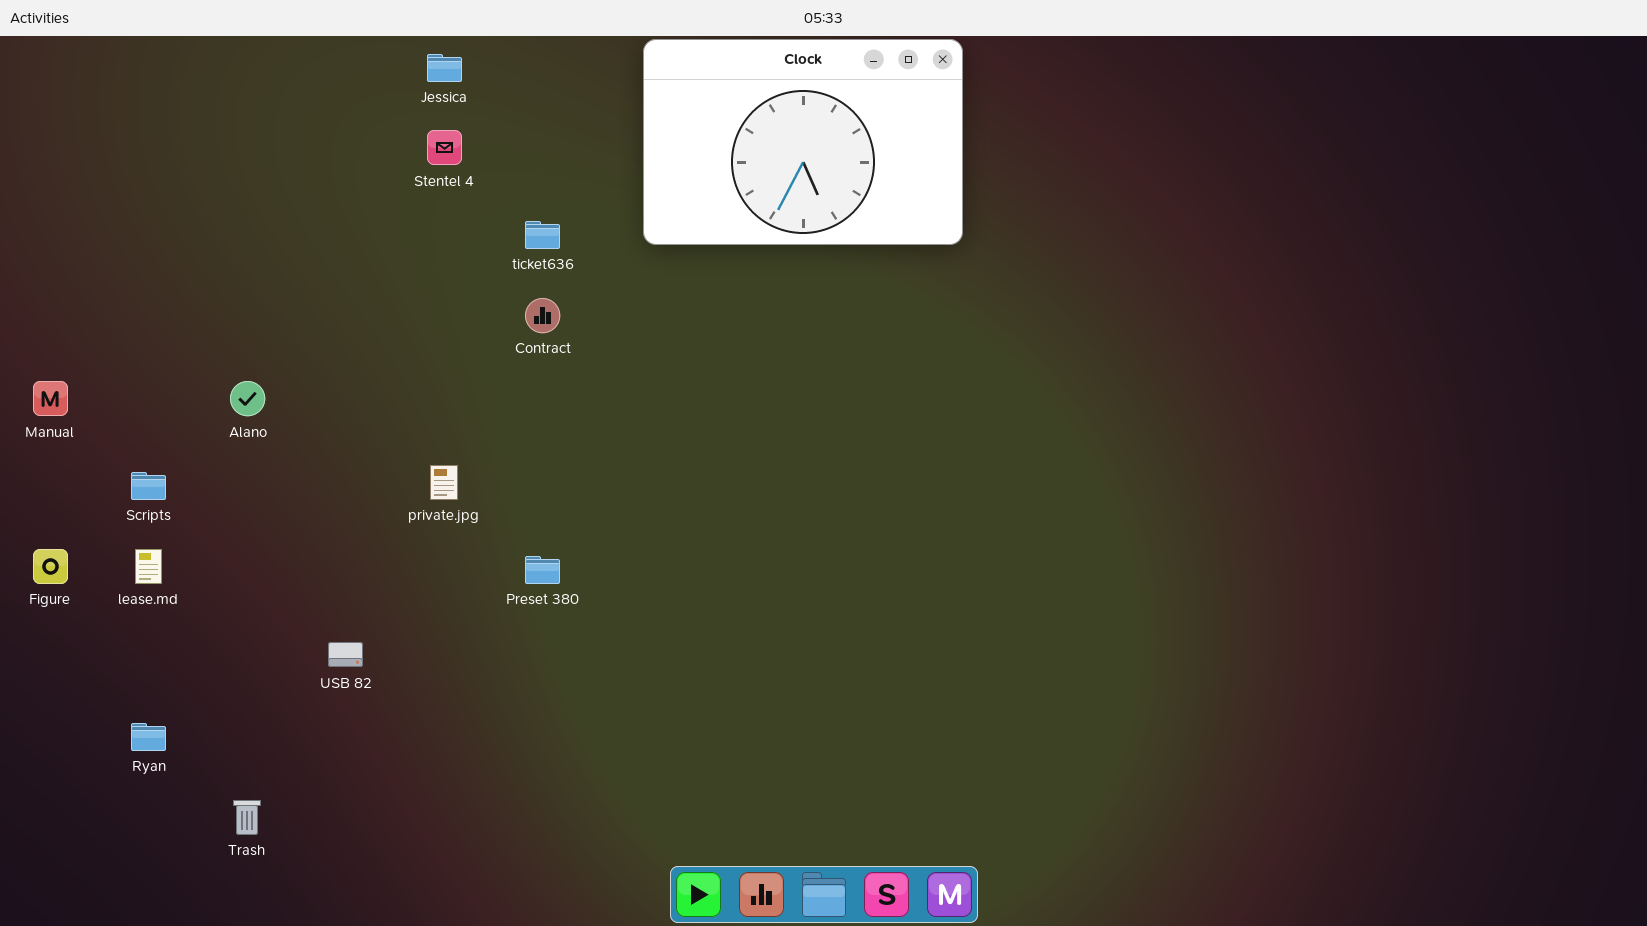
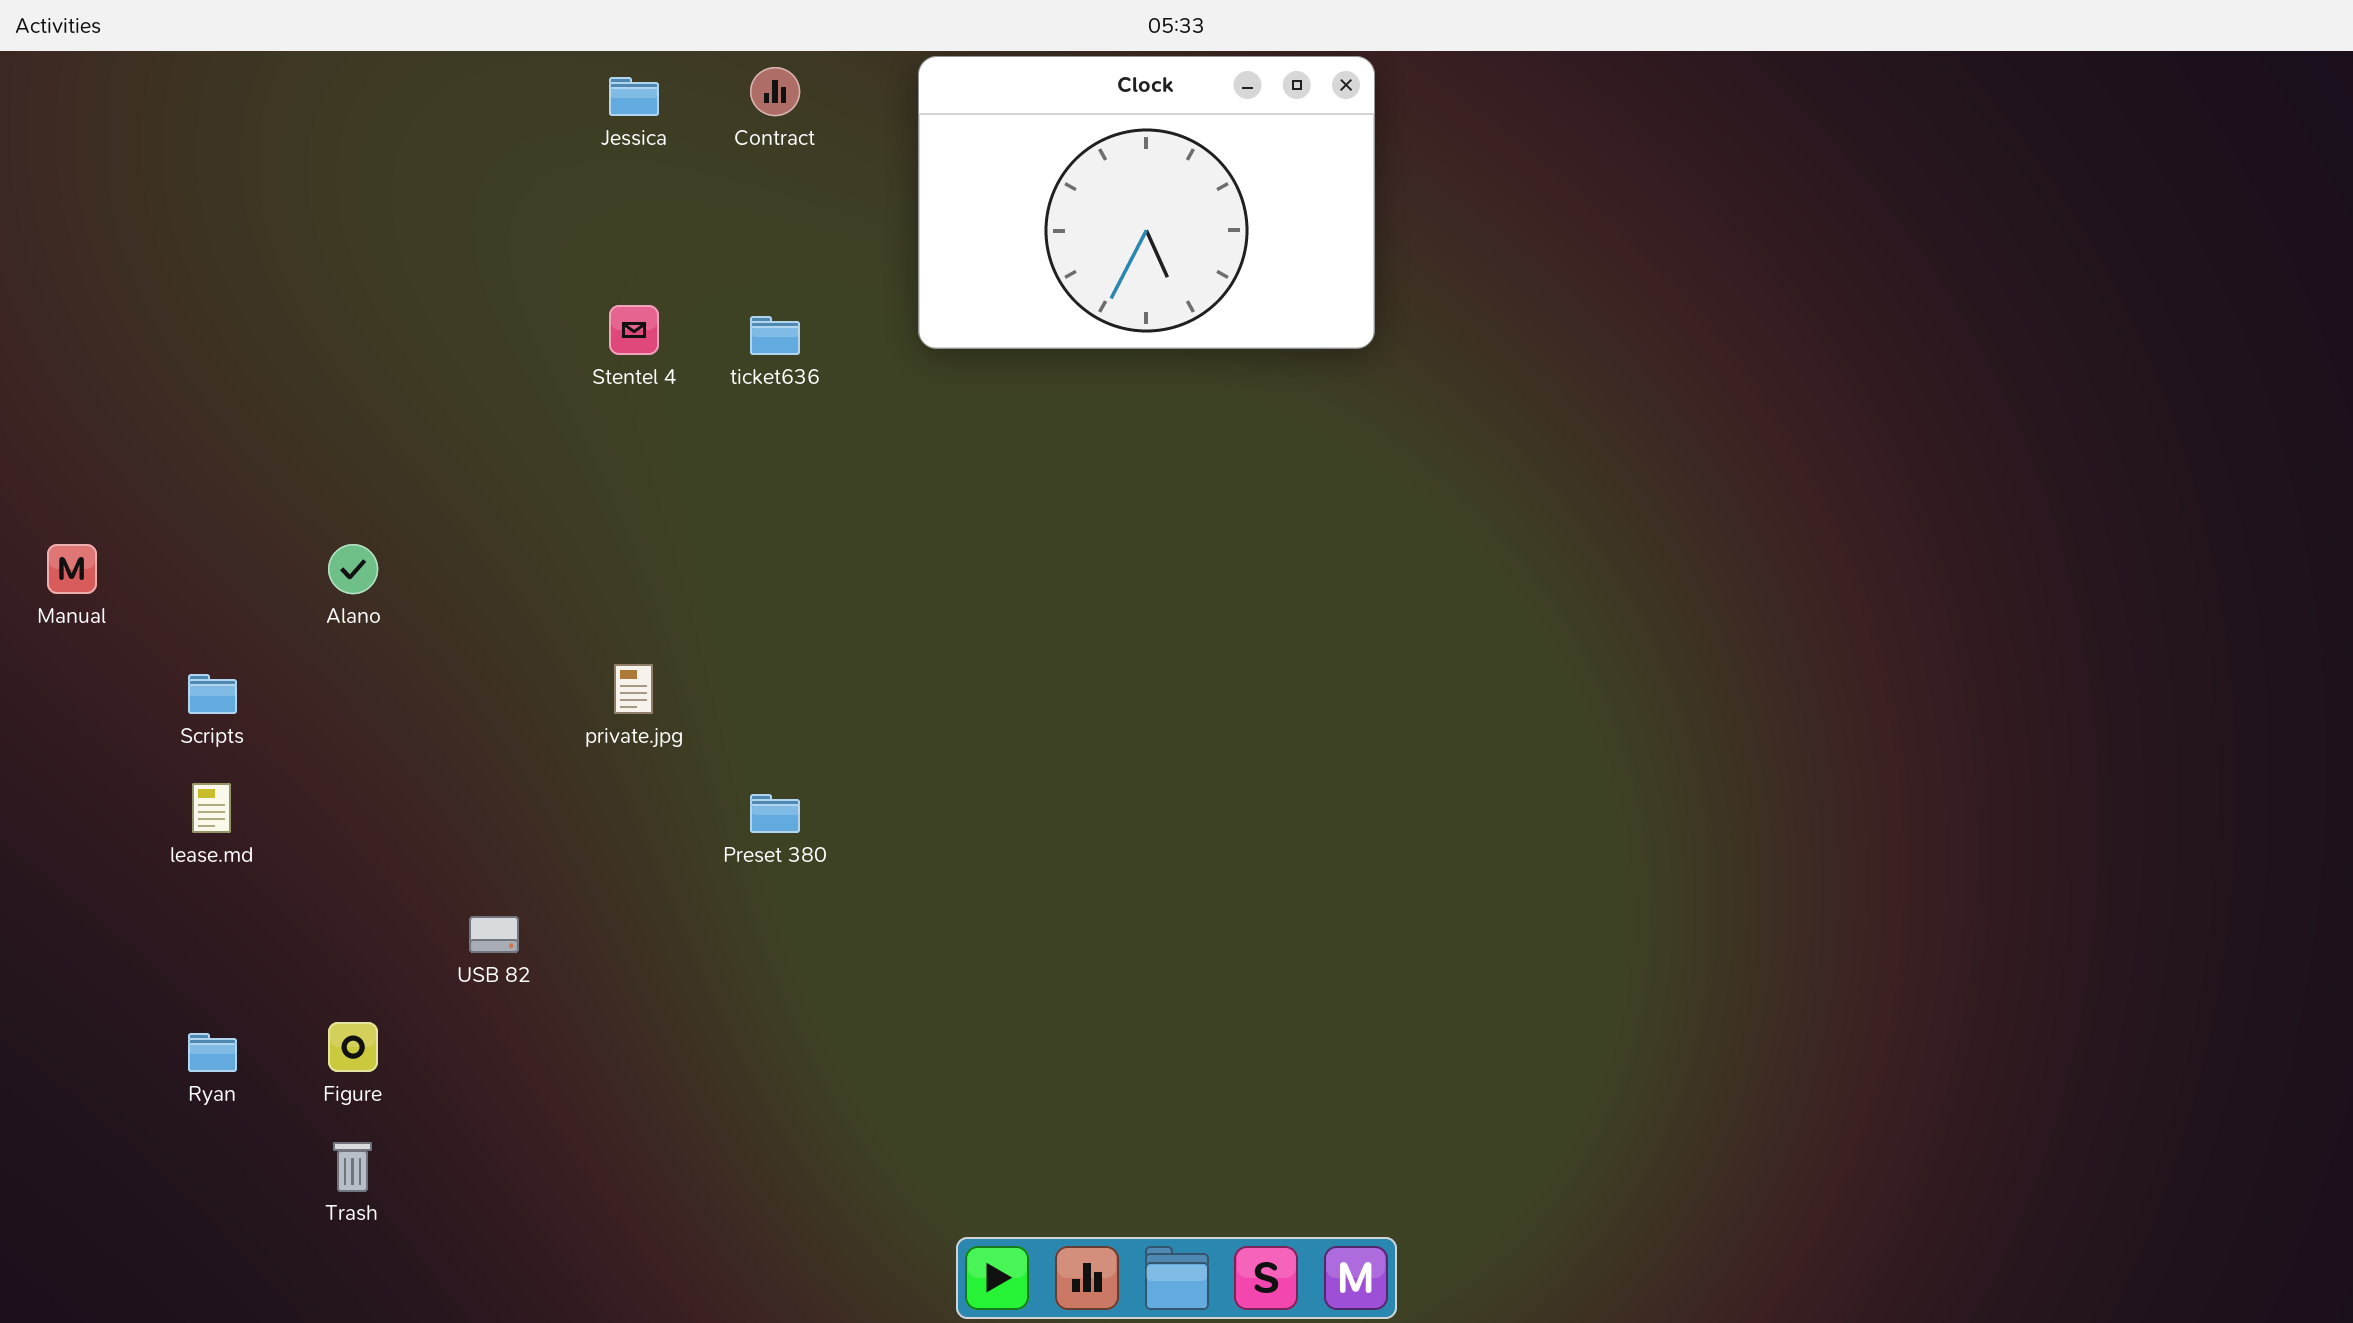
Stentel 4: [427,130,462,165] -> [609,305,659,355], moved
Contract: [525,298,560,333] -> [750,67,800,116], moved
Figure: [33,549,68,584] -> [328,1022,378,1072], moved

